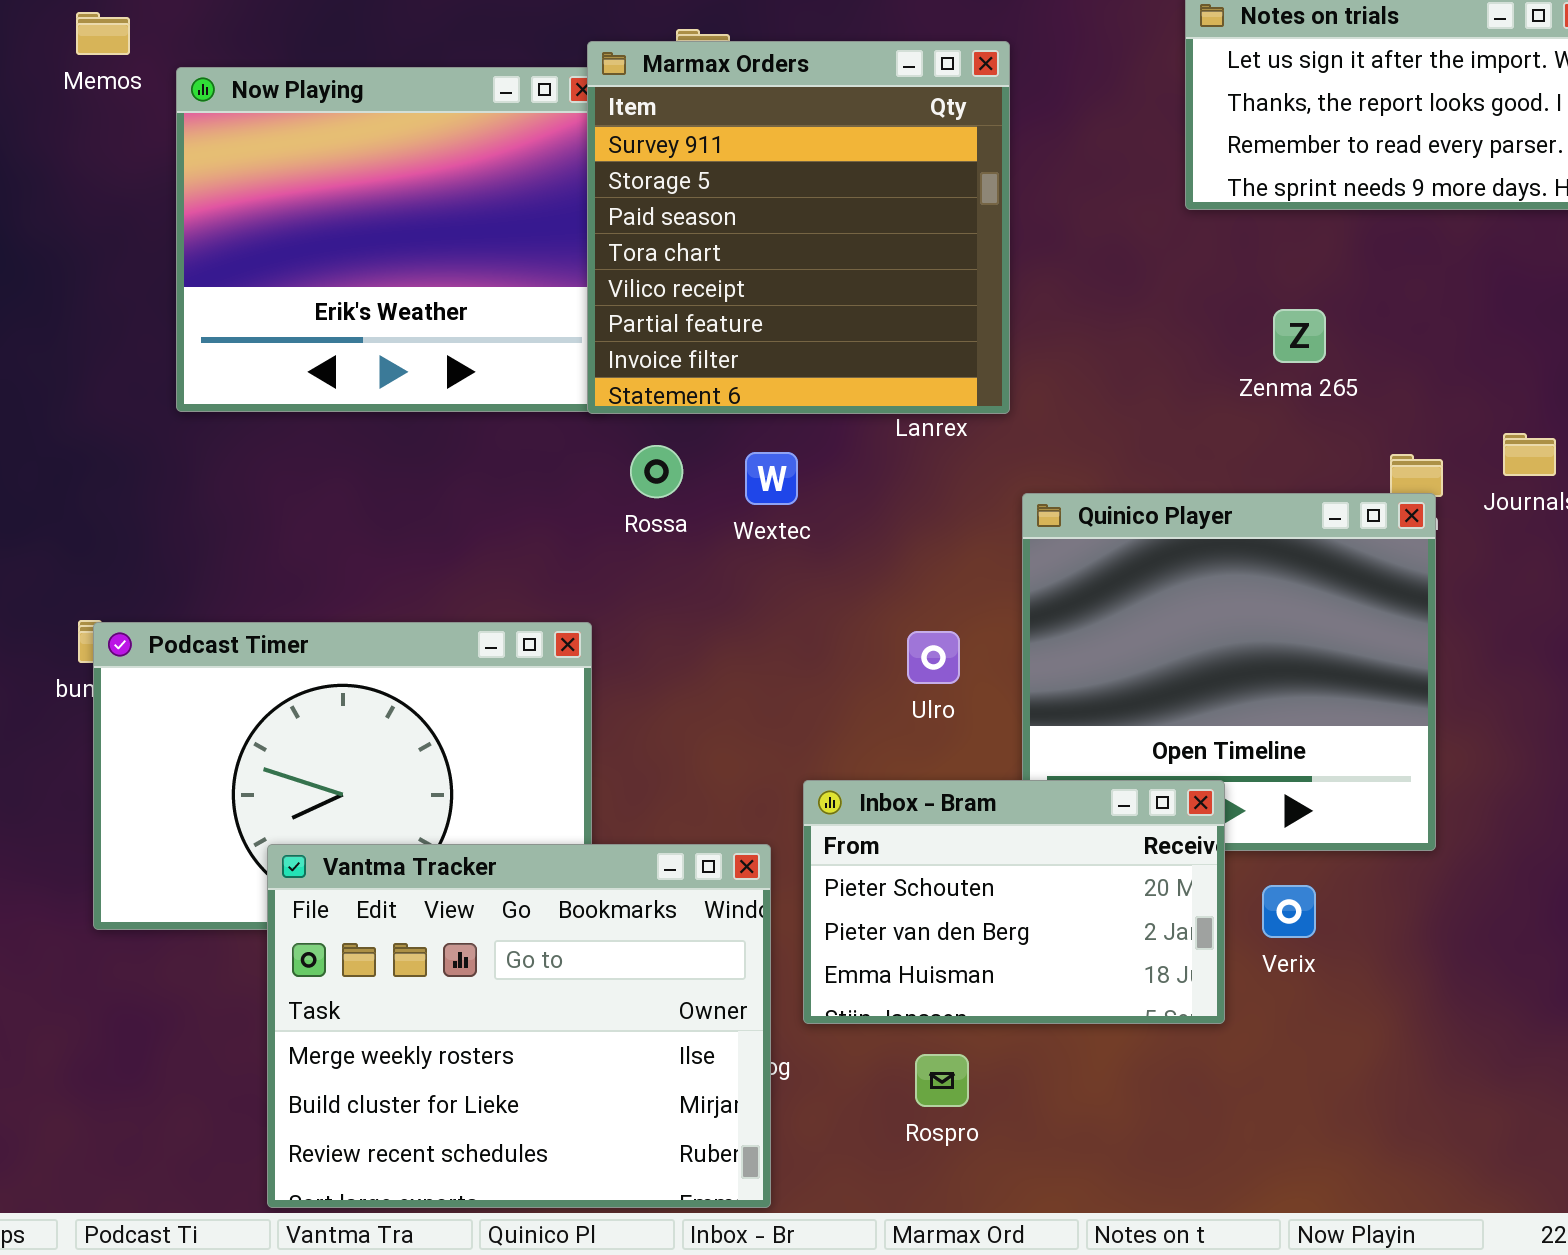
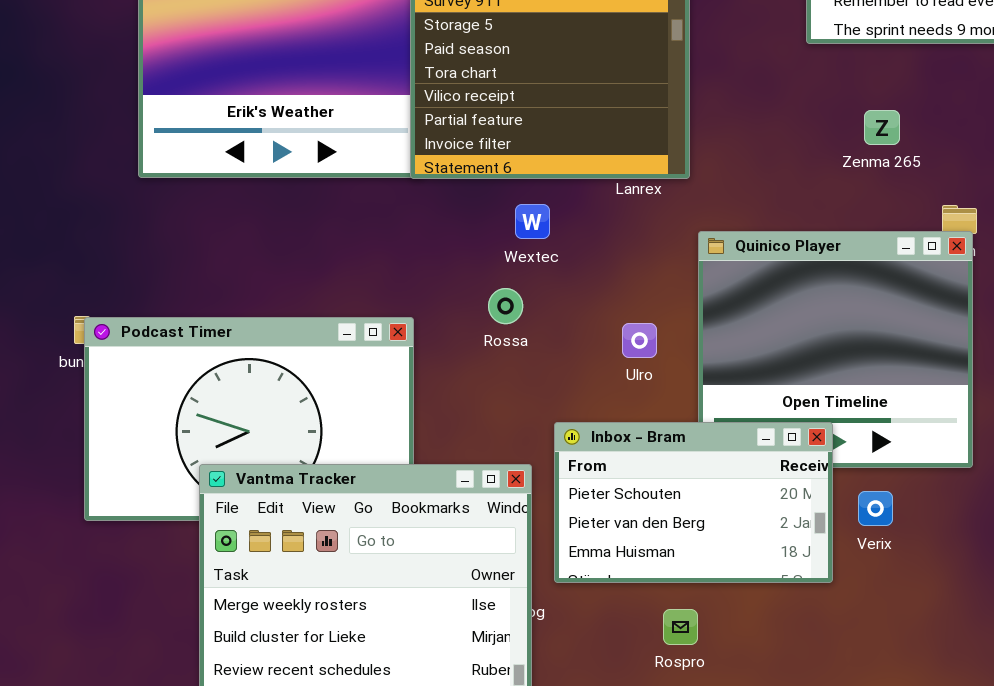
Rossa: [630,445,683,498] -> [488,288,523,324], moved
Rospro: [915,1054,969,1107] -> [663,609,698,645], moved

